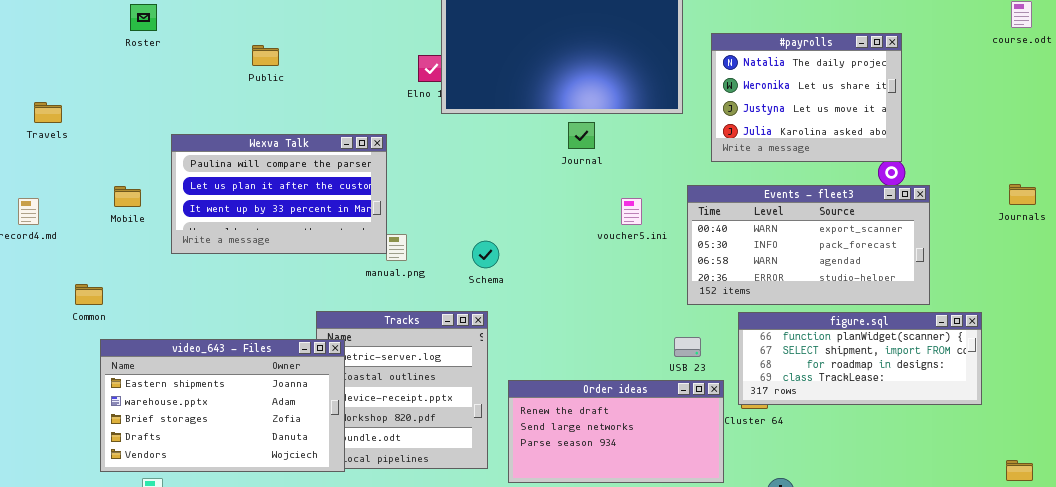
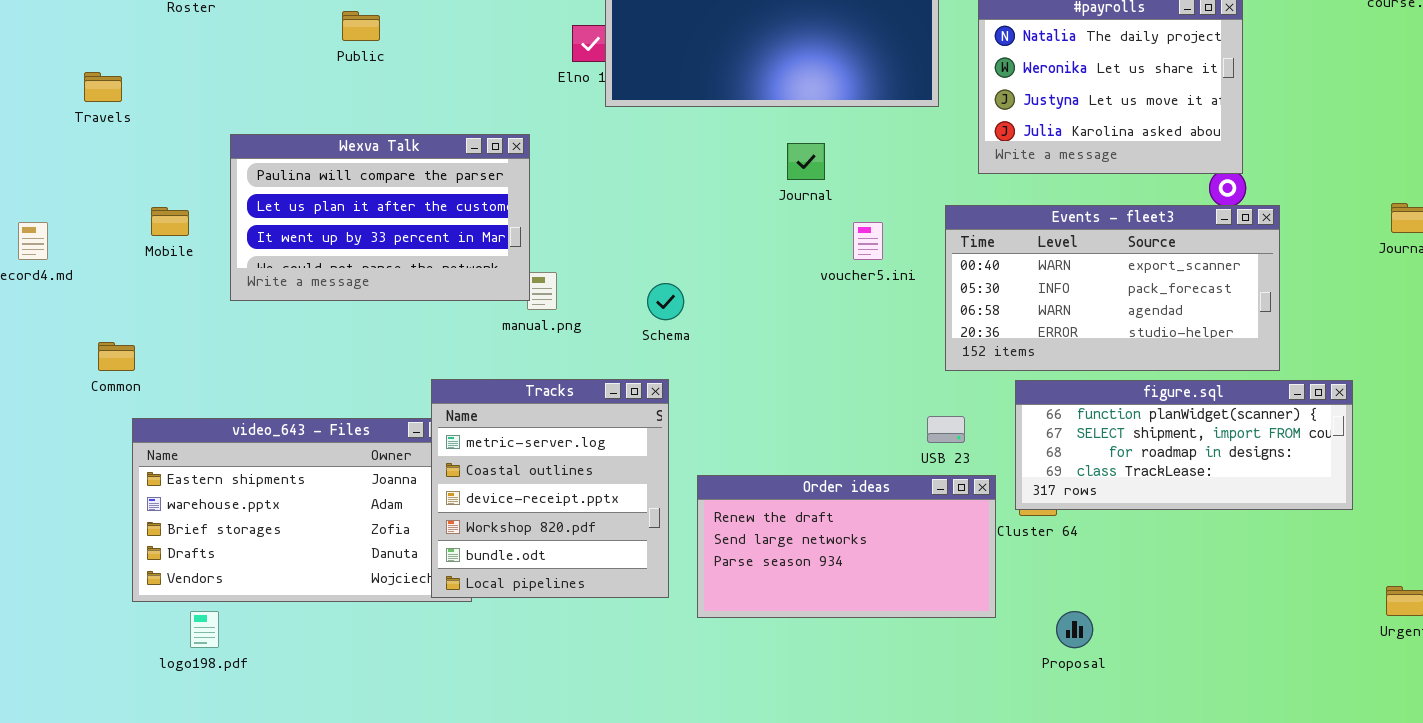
Travels: [34,102,62,123] -> [84,72,122,102], moved
Journal: [568,122,595,149] -> [787,143,825,180], moved
Tracks: [316,311,488,469] -> [431,379,669,598], raised

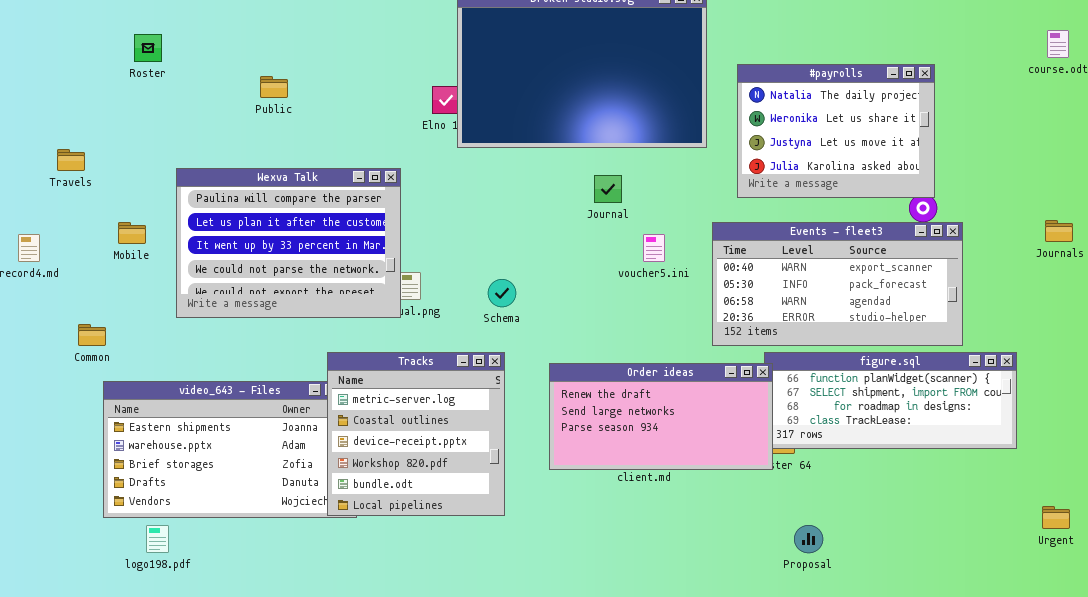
Travels: [84,72,122,102] -> [57,149,85,171], moved
Wexva Talk: [230,134,530,301] -> [176,168,401,318], resized
Order ideas: [697,475,996,618] -> [549,363,773,470], moved

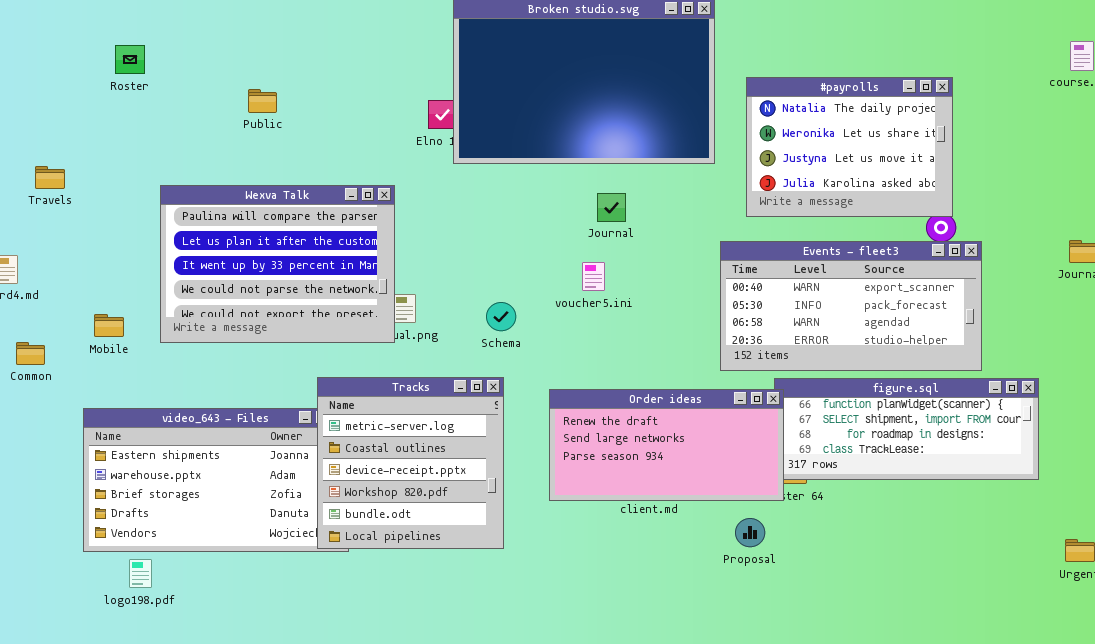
Mobile: [118,222,146,244] -> [94,314,124,337], moved
voucher5.ini: [643,234,665,262] -> [582,262,605,291], moved
Common: [78,324,106,346] -> [16,342,45,365], moved
Proposal: [794,525,823,553] -> [735,518,765,547], moved

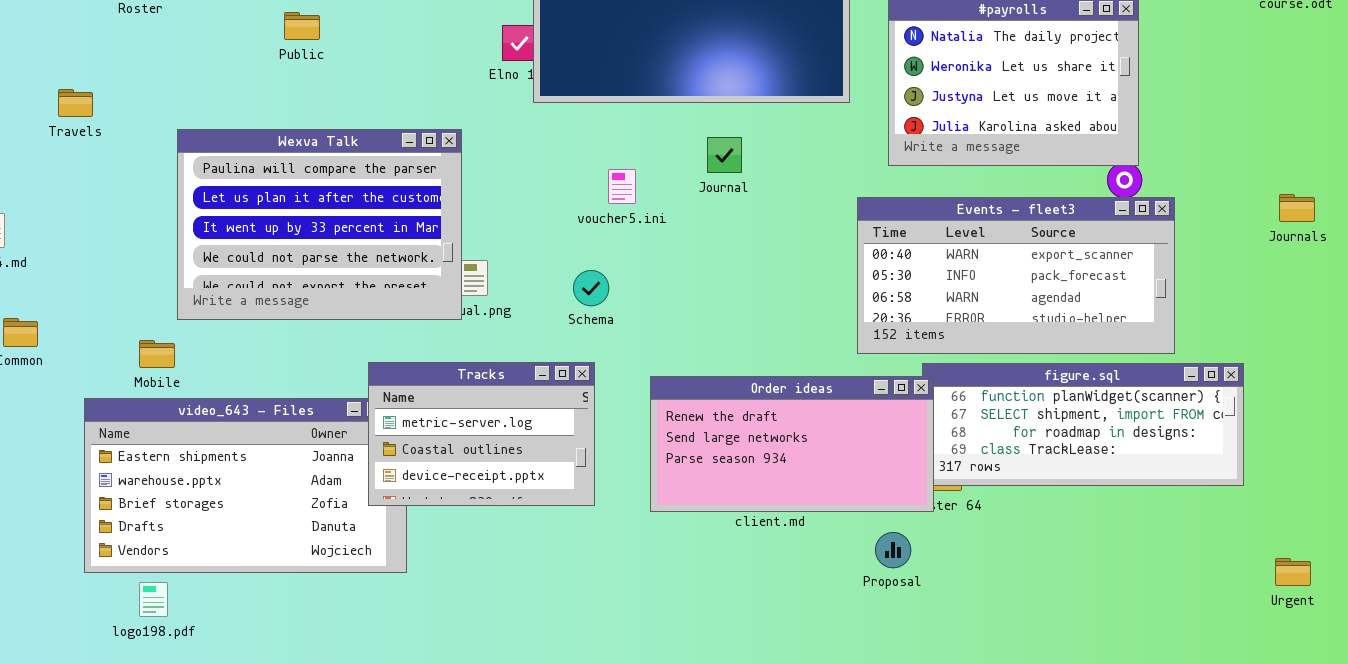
Travels: [35,166,65,189] -> [58,89,93,117], moved
voucher5.ini: [582,262,605,291] -> [608,169,636,204], moved
Mobile: [94,314,124,337] -> [139,340,175,368], moved
Tracks: [317,377,504,549] -> [368,362,595,506], resized

